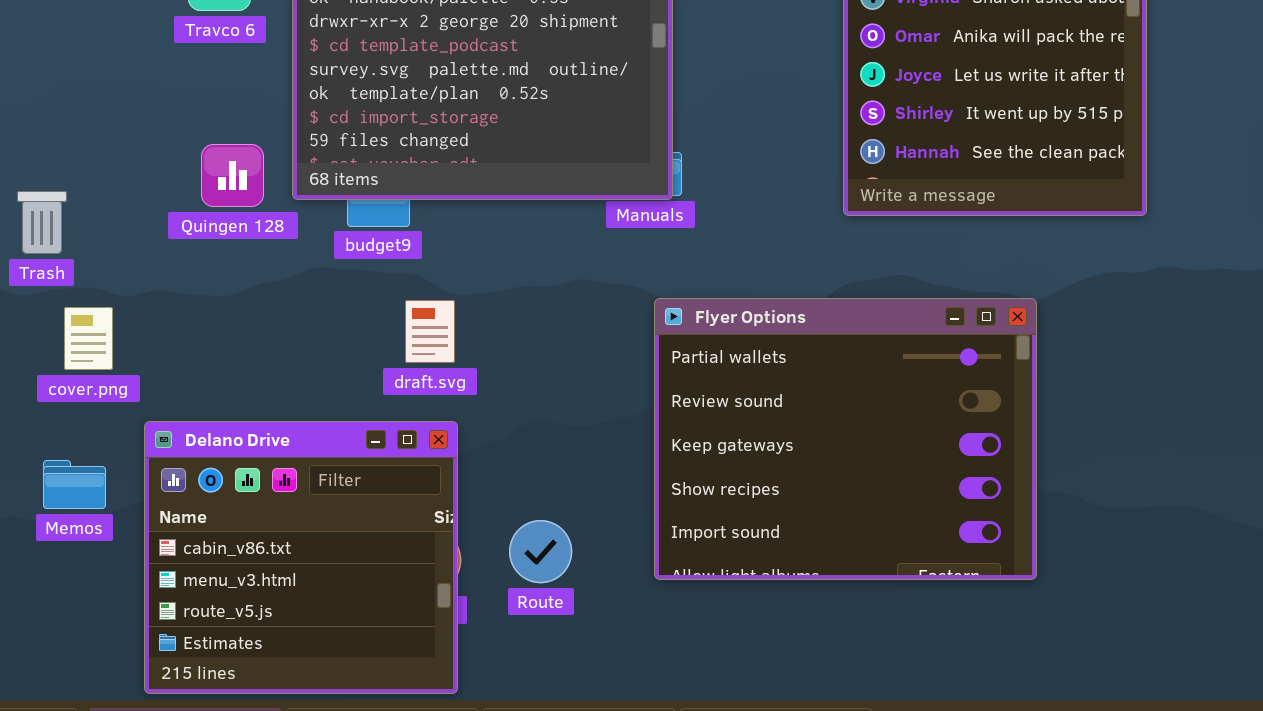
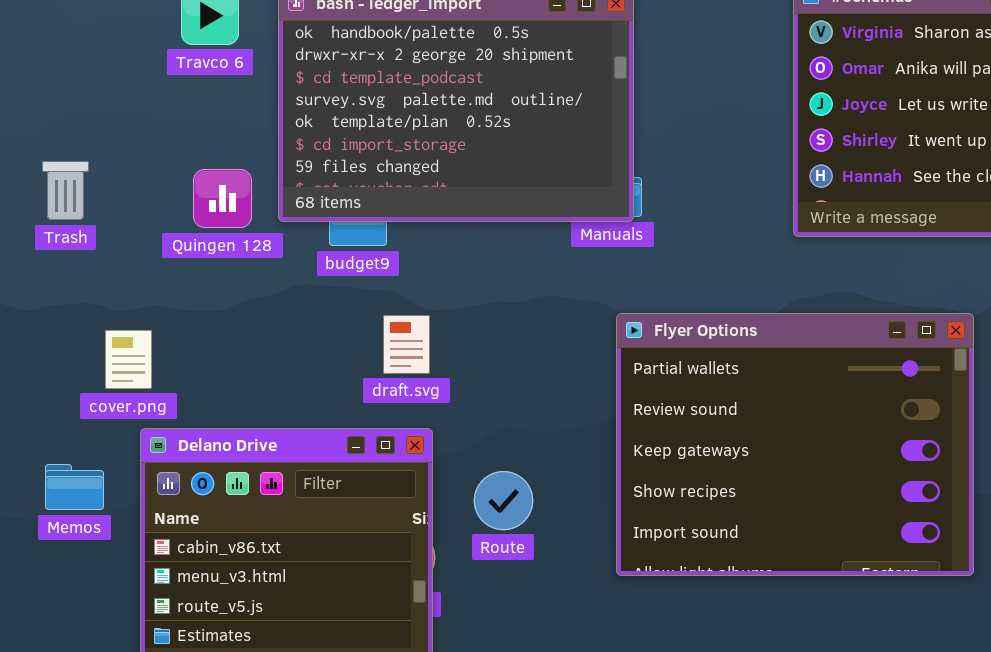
Trash: [17,191,67,254] -> [42,161,89,220], moved
cover.png: [64,307,113,370] -> [105,330,152,389], moved
Route: [509,520,572,583] -> [474,471,533,530], moved

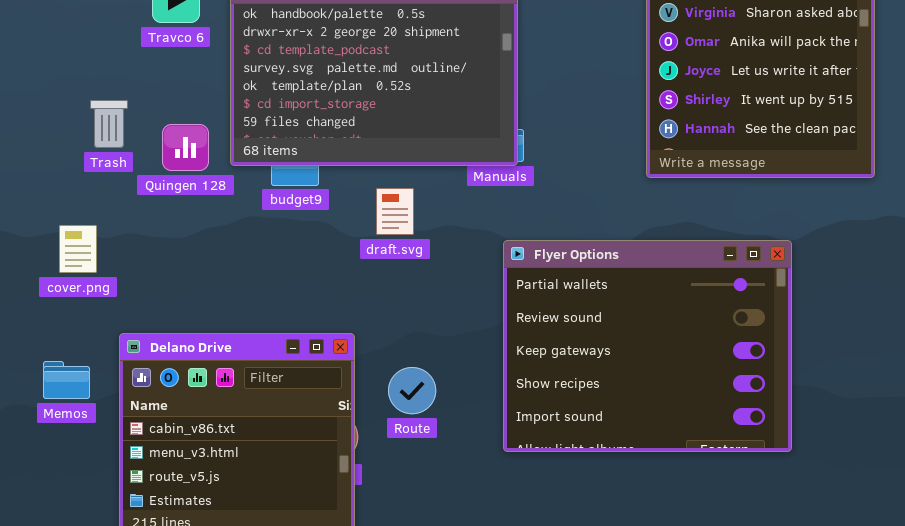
Trash: [42,161,89,220] -> [90,100,128,148], moved
draft.svg: [383,315,430,374] -> [376,188,414,235], moved
cover.png: [105,330,152,389] -> [59,225,97,273], moved

